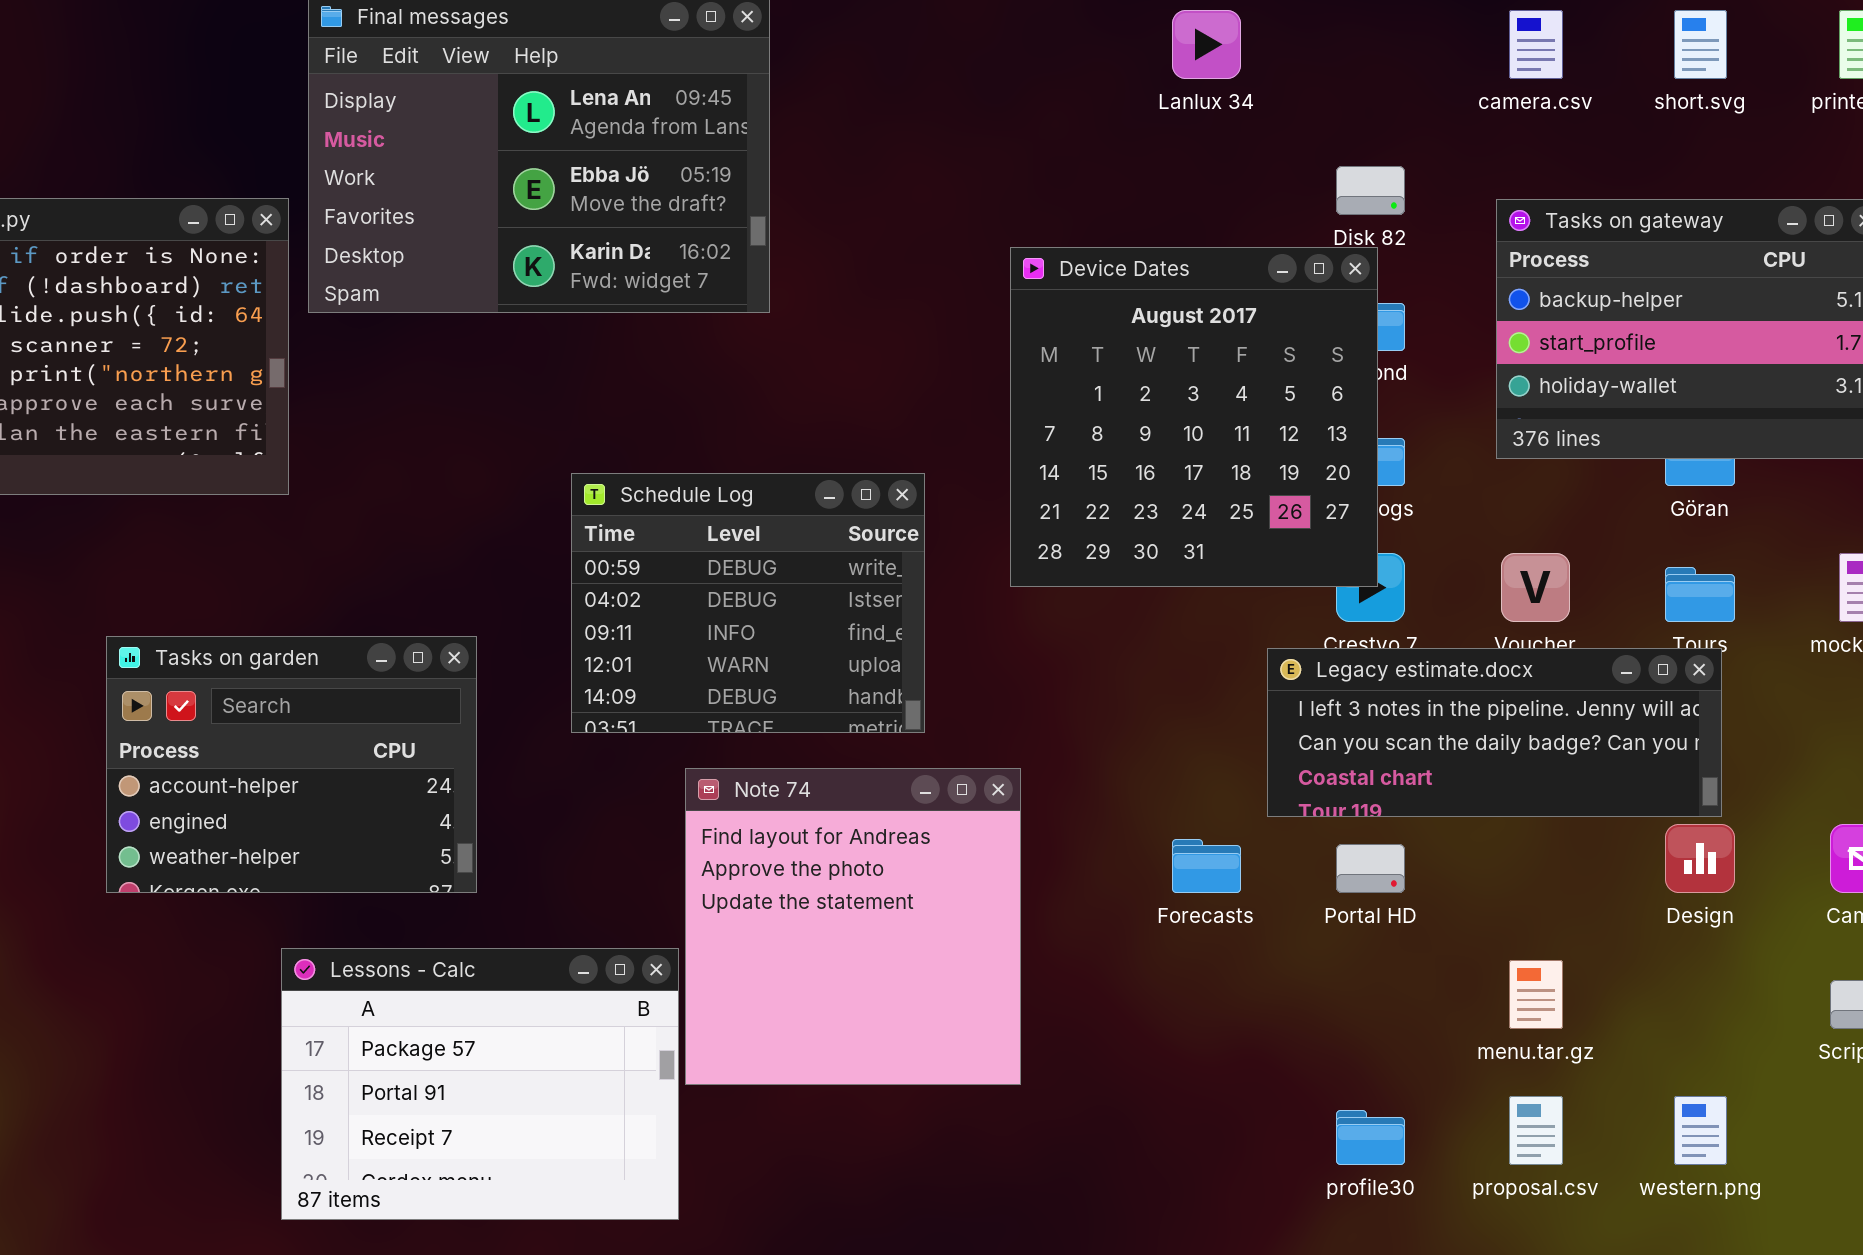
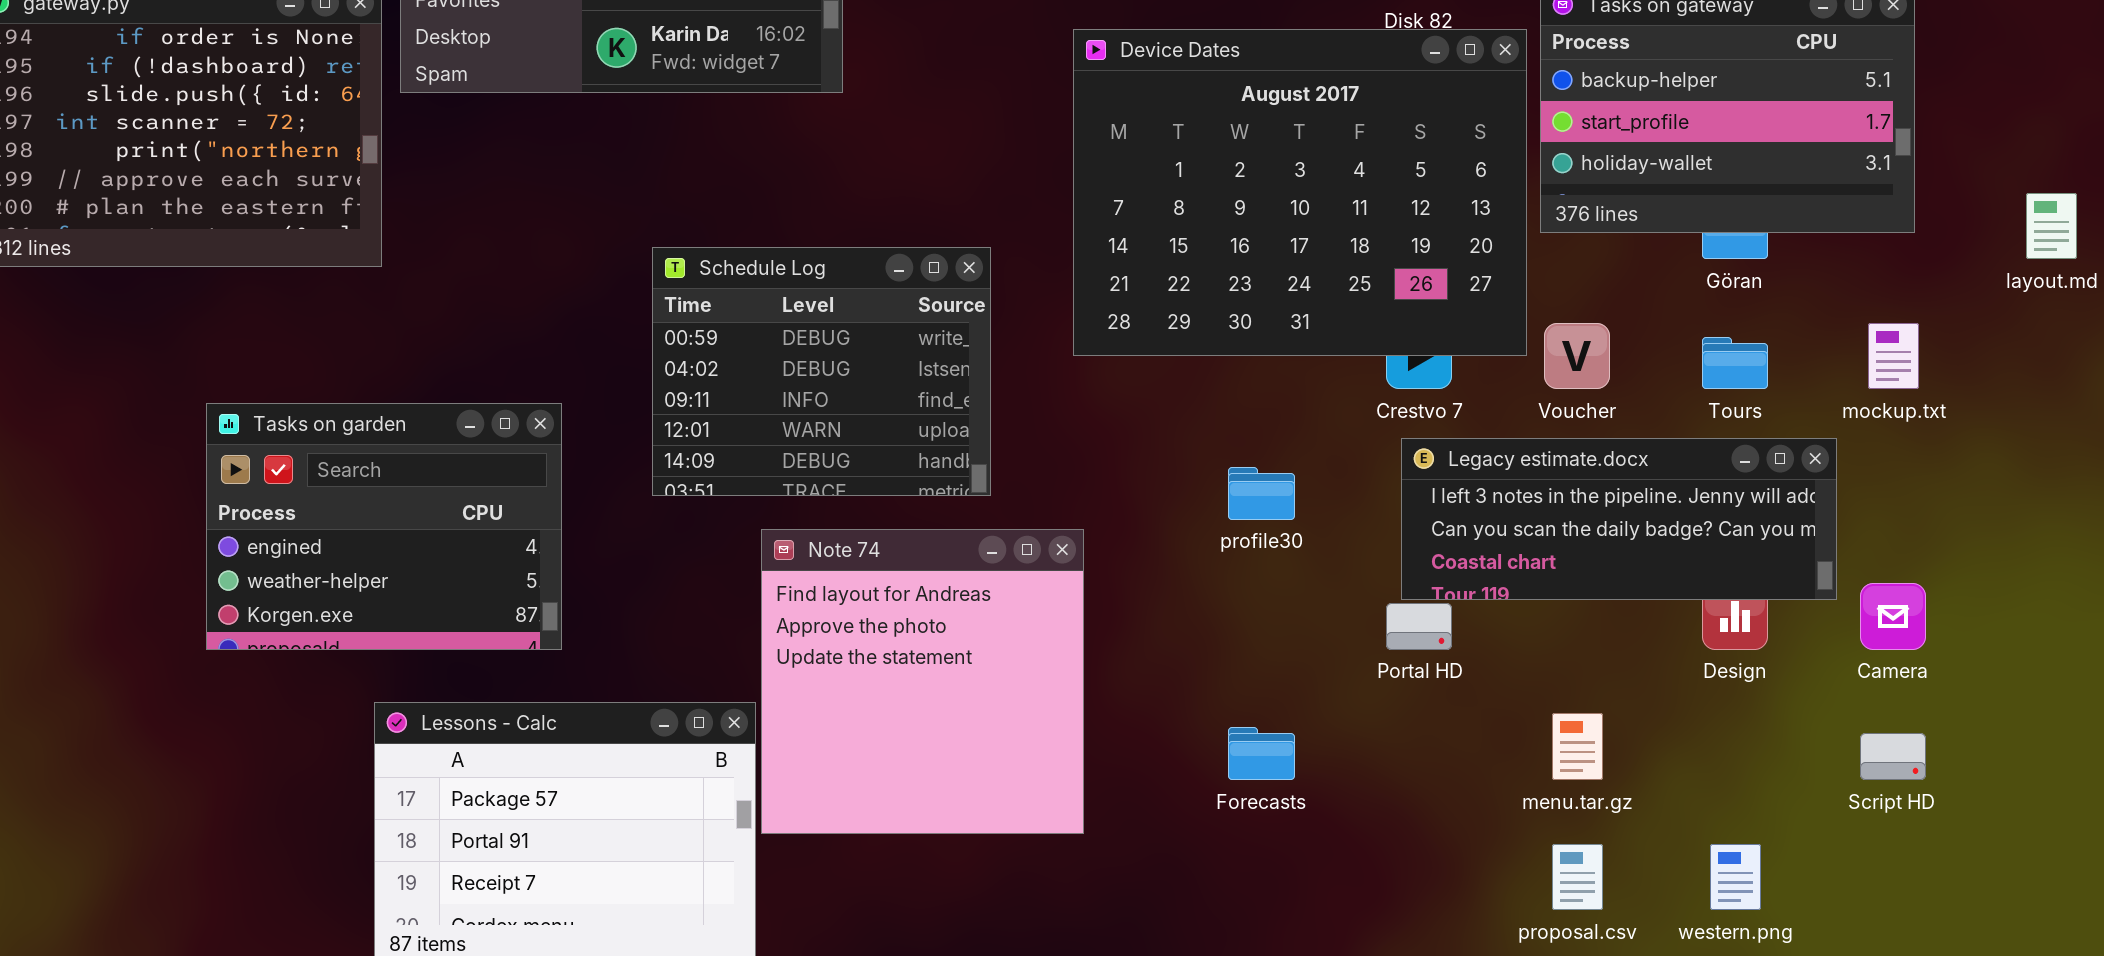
Device Dates: [1010,247,1378,587] -> [1073,29,1527,356], resized
Tasks on garden: [106,636,477,893] -> [206,403,562,650], scrolled down 1 row
Legacy estimate.docx: [1267,648,1722,817] -> [1401,438,1837,600], moved
Forecasts: [1172,839,1241,893] -> [1228,727,1295,780], moved
profile30: [1336,1110,1405,1165] -> [1228,467,1295,520], moved

